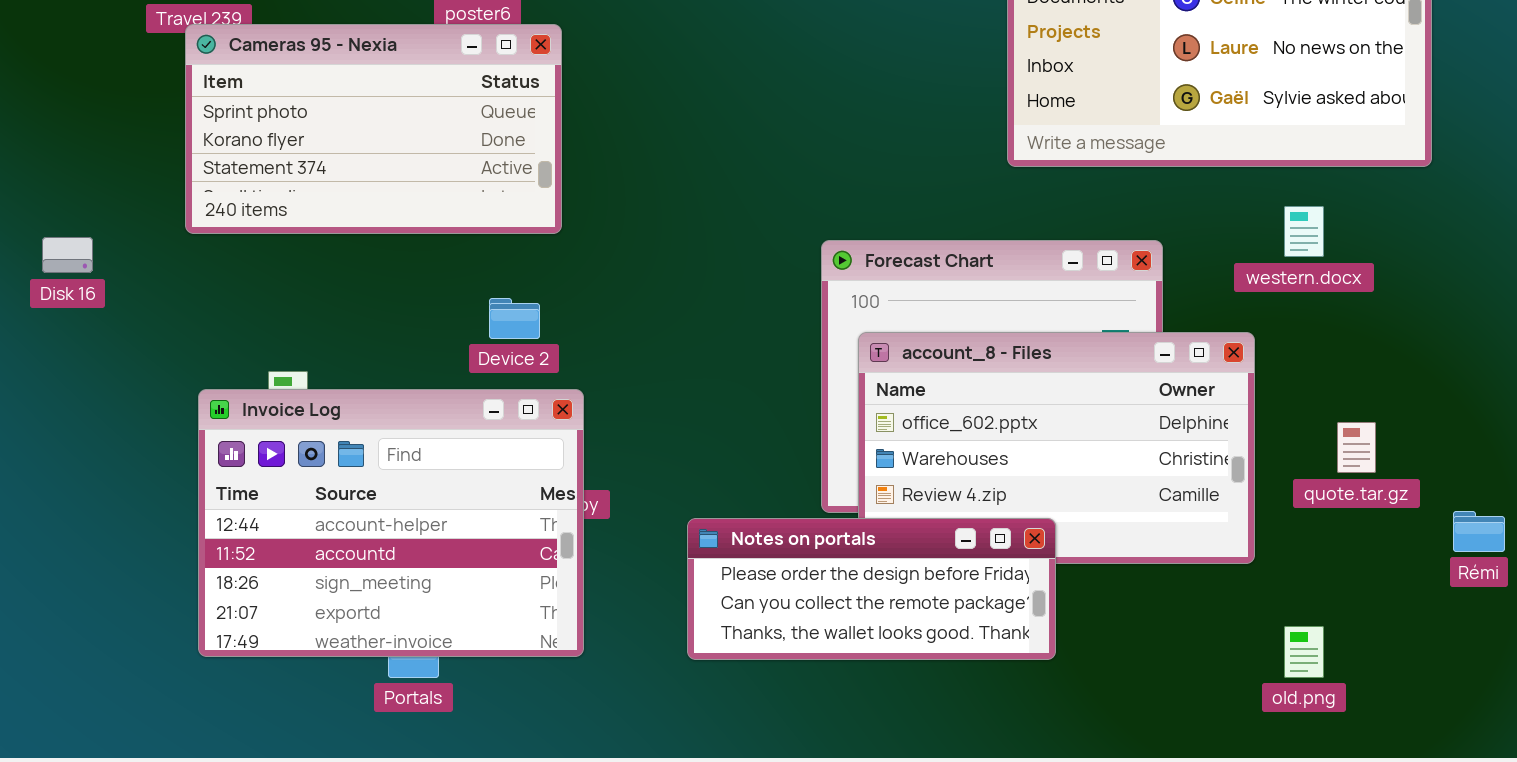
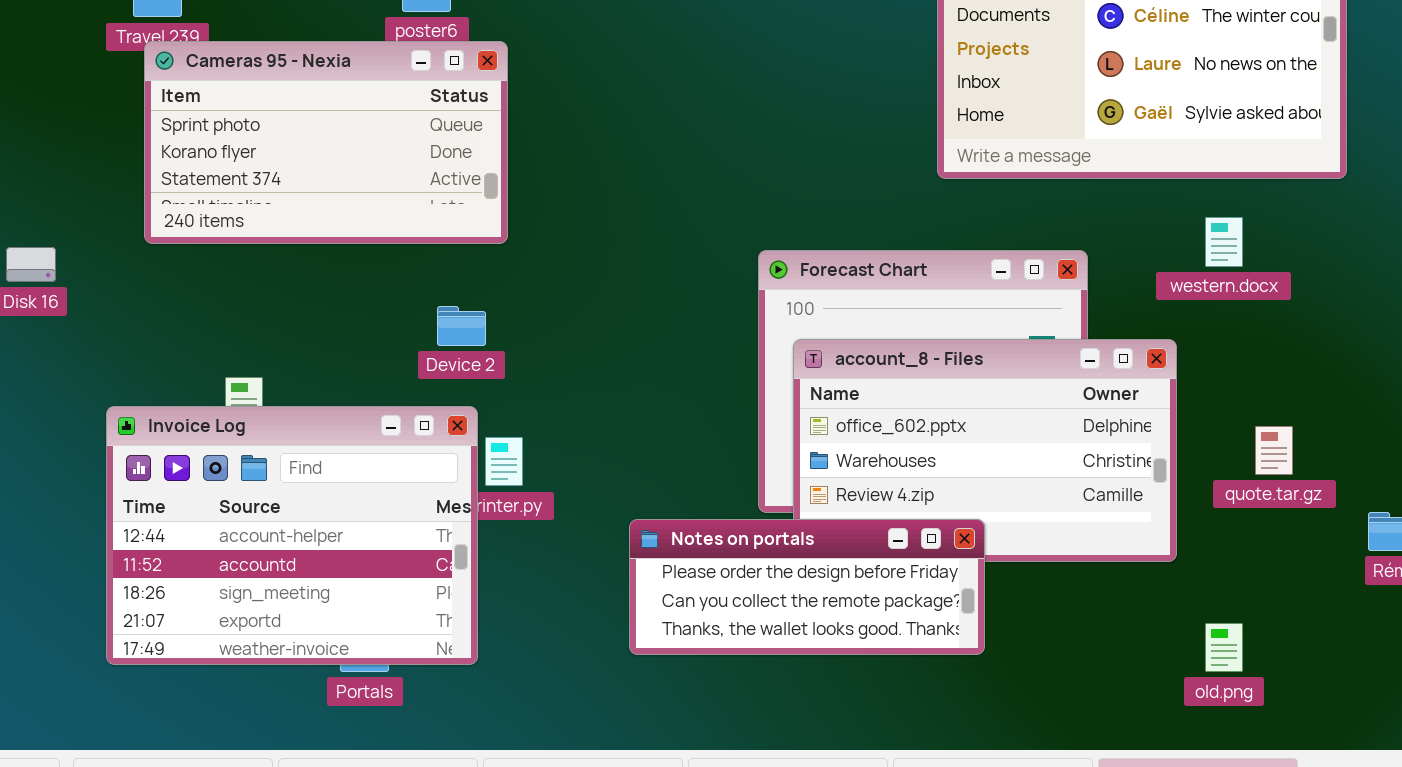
Invoice Log: [198,389,584,657] -> [106,406,478,665], moved

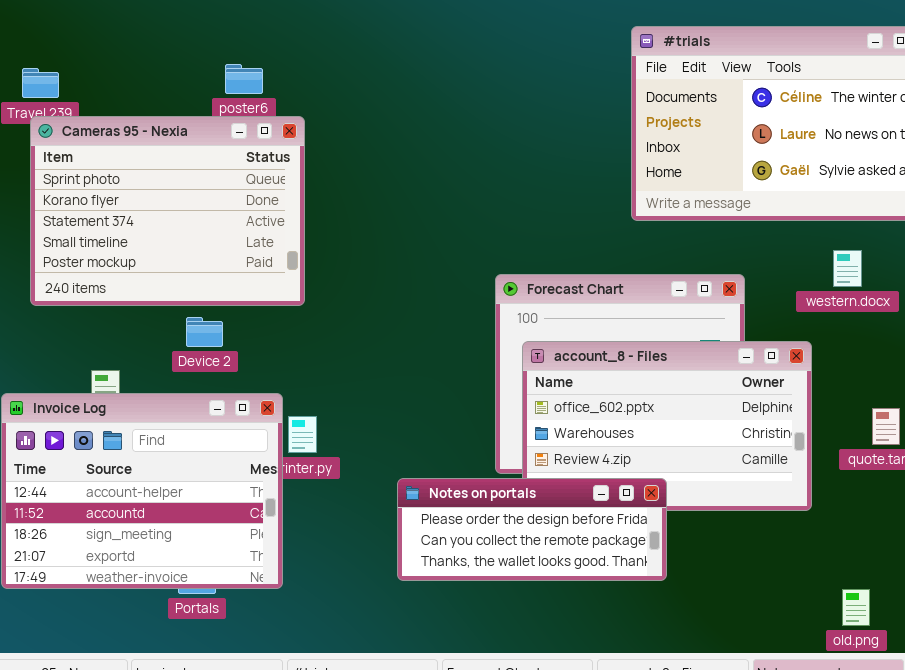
Cameras 95 - Nexia: [144,41,508,244] -> [30,116,305,306], resized
Device 2: [437,306,486,346] -> [186,317,223,347], moved
old.png: [1205,623,1243,672] -> [842,589,870,626], moved

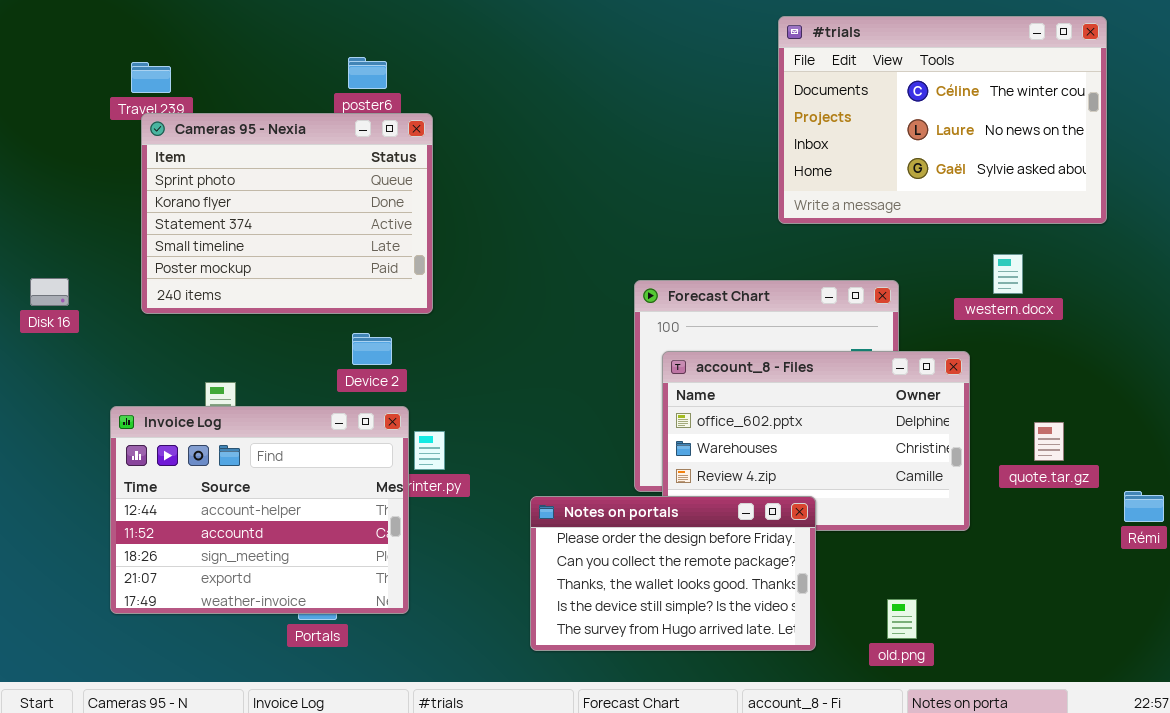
Device 2: [186,317,223,347] -> [352,333,392,365], moved
Notes on portals: [397,478,667,581] -> [530,496,816,651], resized
old.png: [842,589,870,626] -> [887,599,917,639], moved

